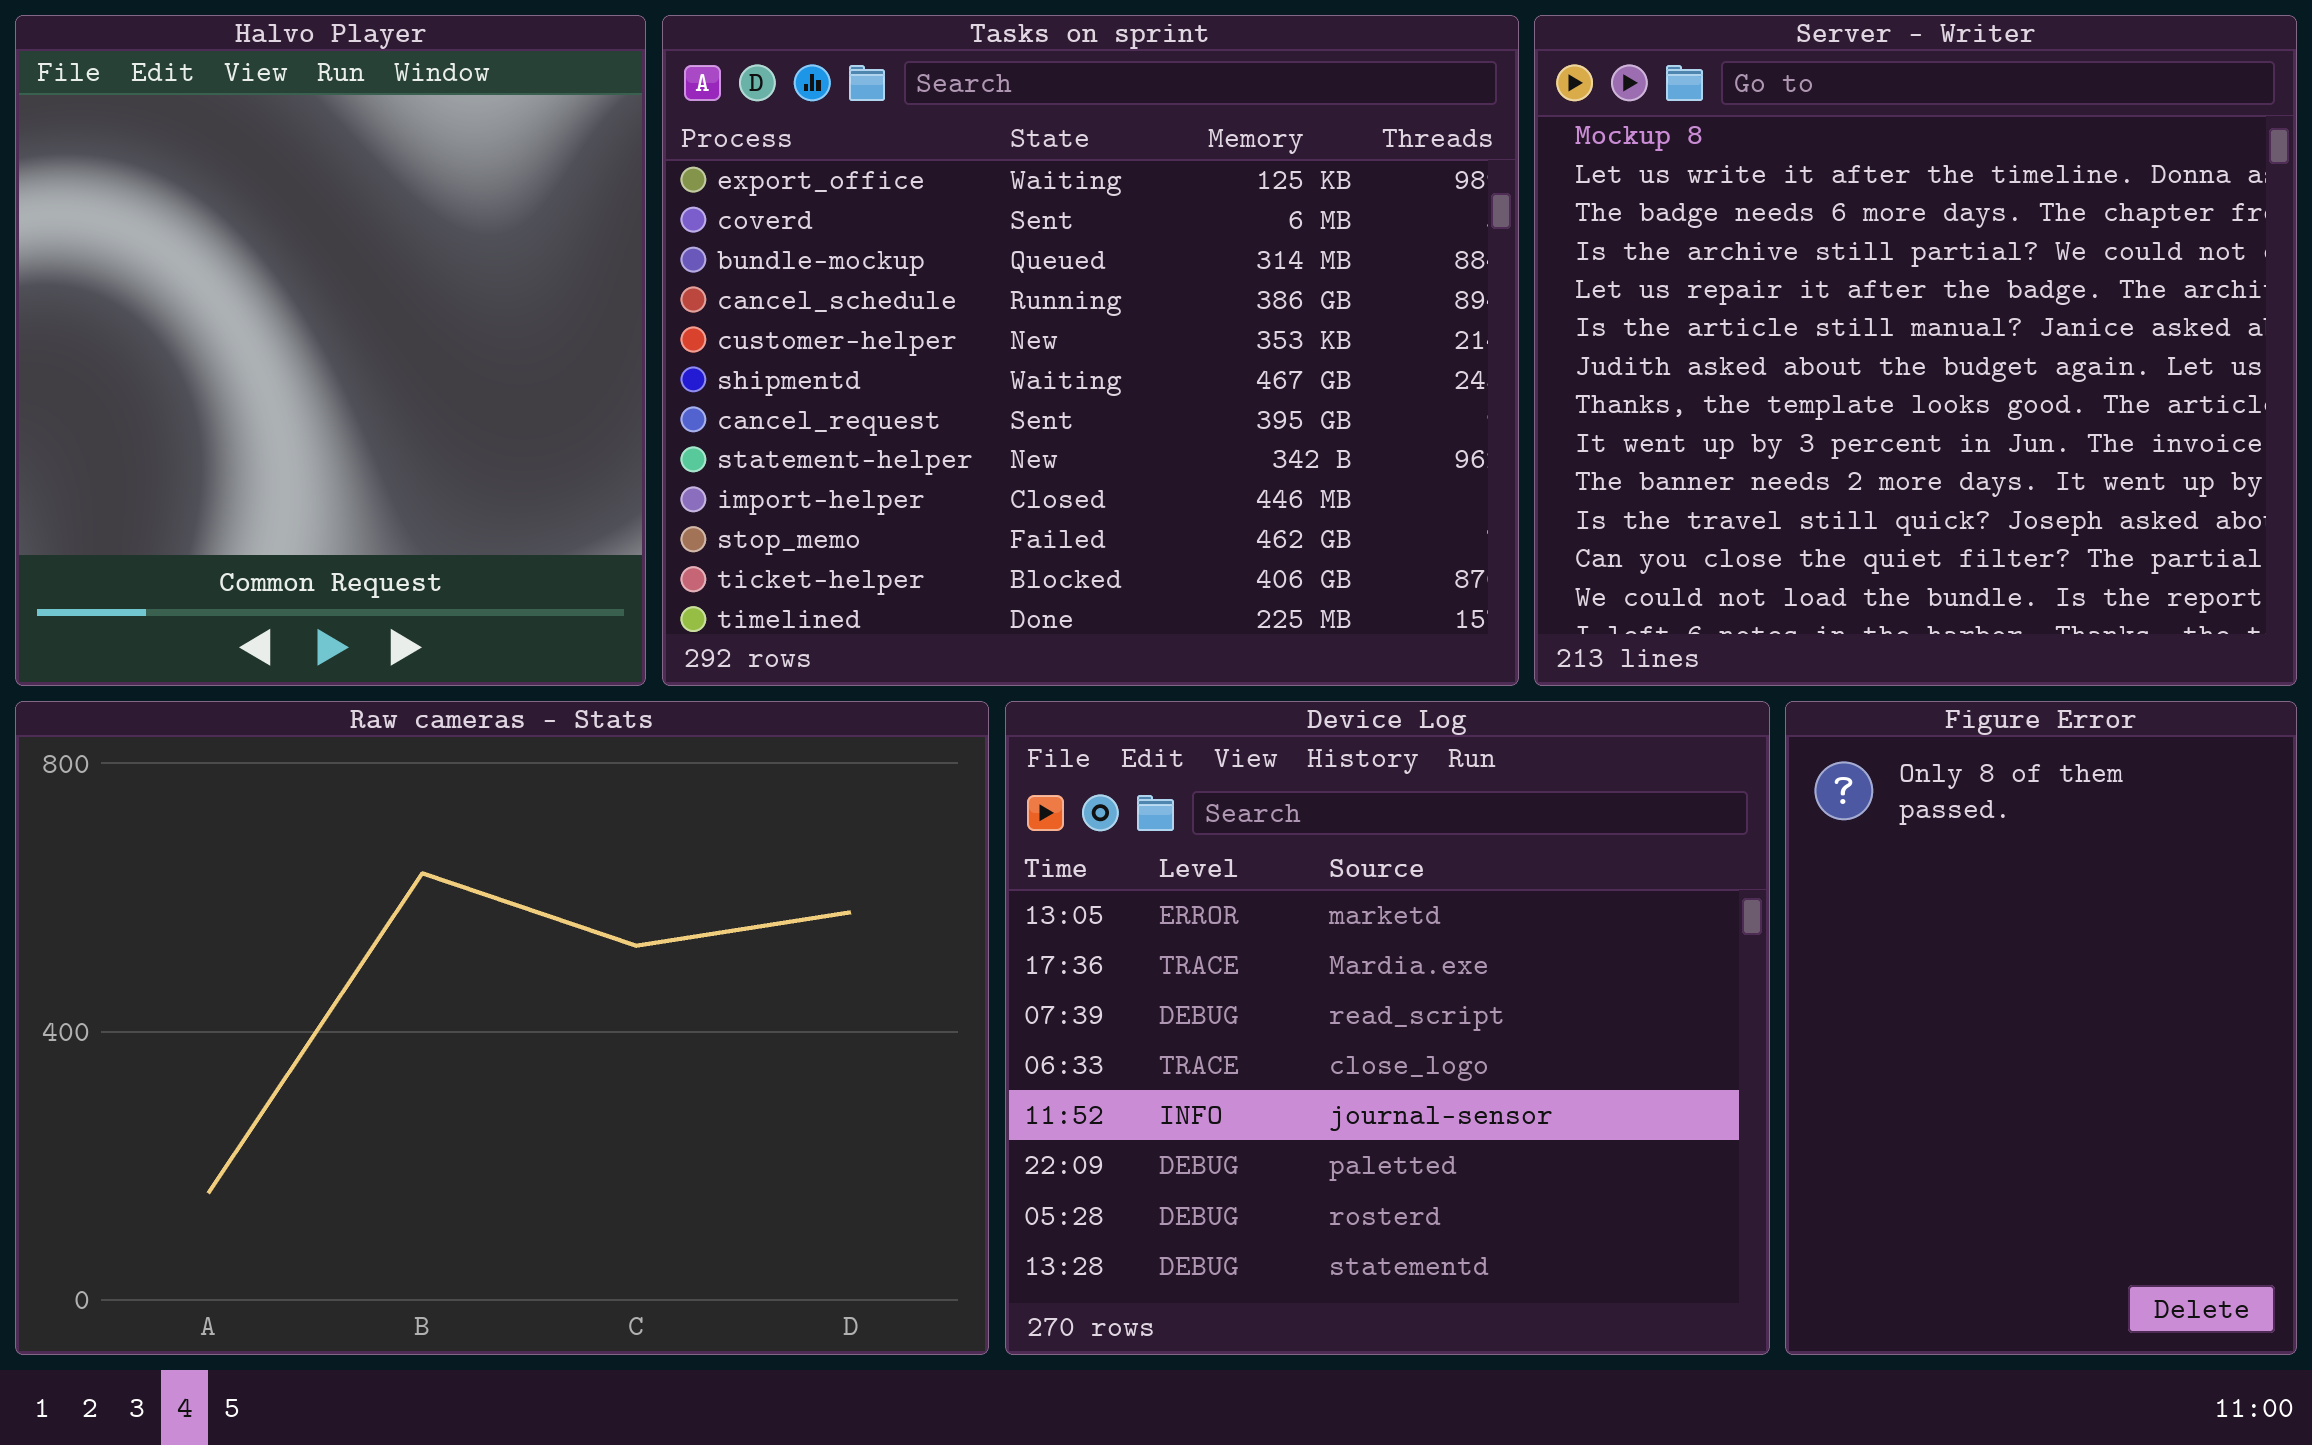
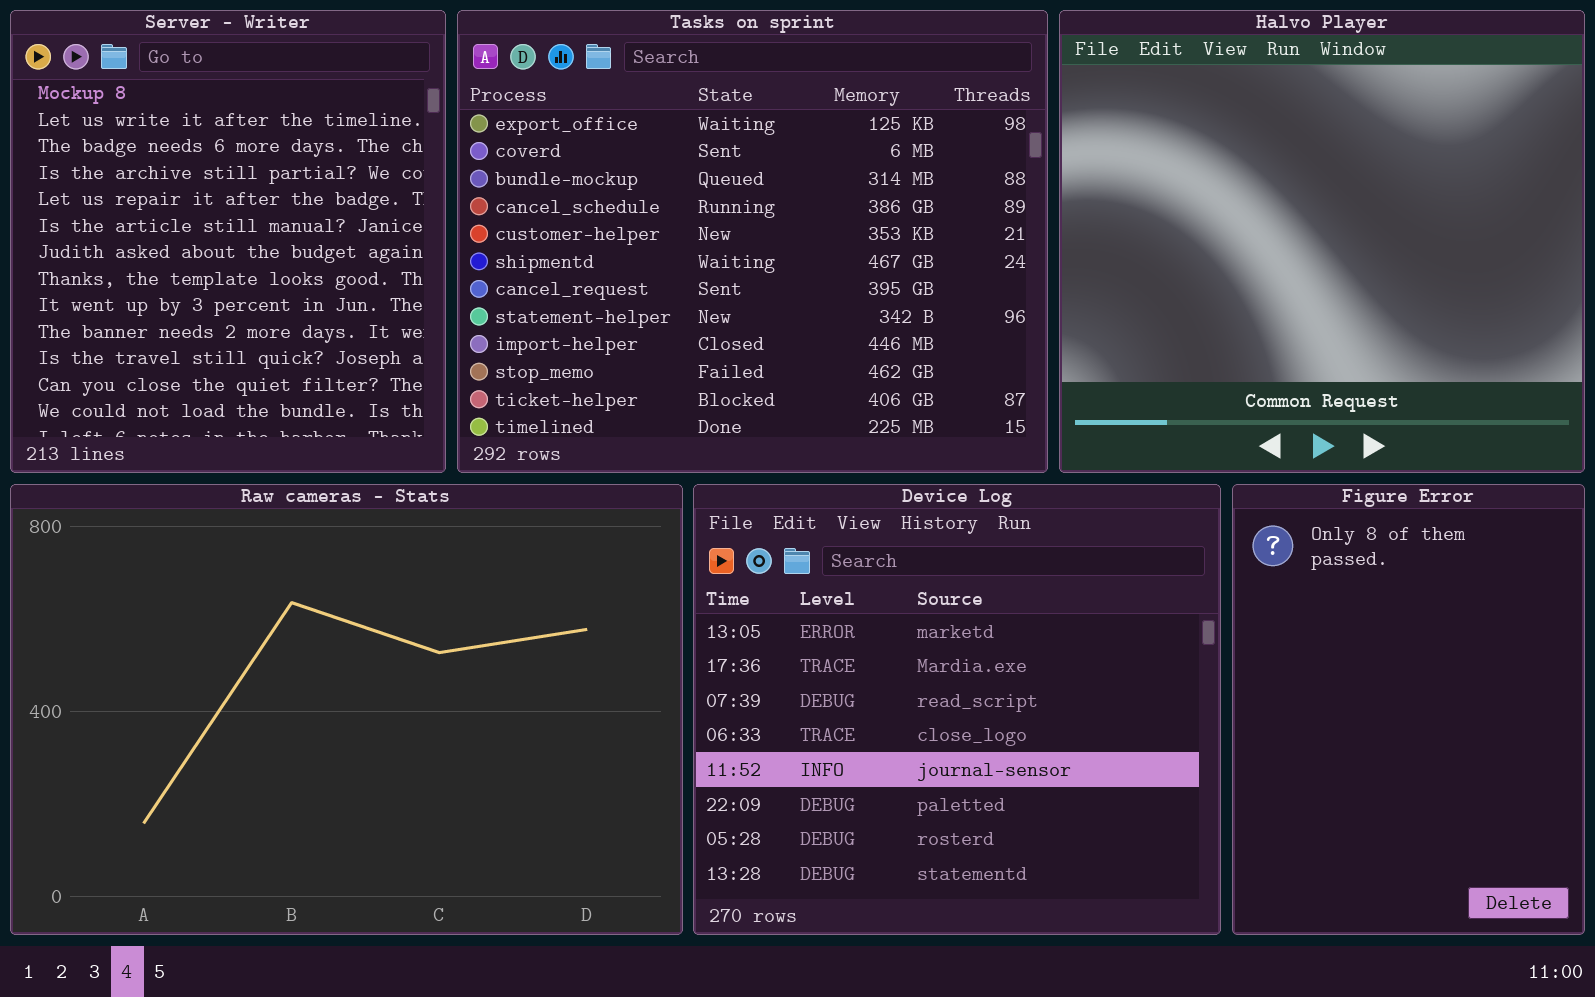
Halvo Player: [15,15,646,686] -> [1059,10,1585,473], moved, resized
Server - Writer: [1534,15,2297,686] -> [10,10,446,473], moved, resized

